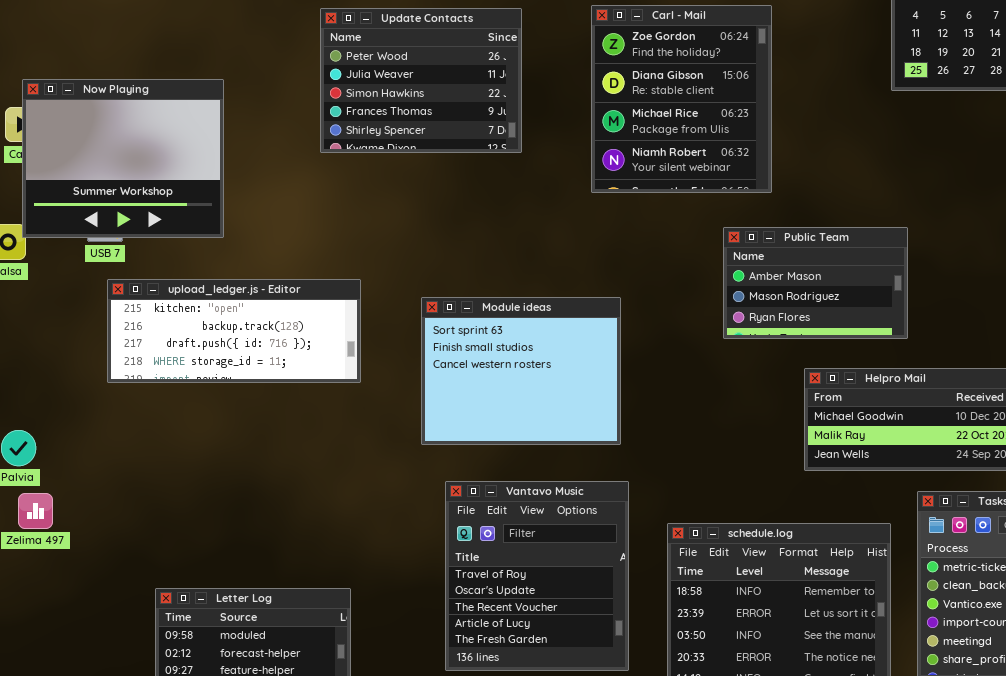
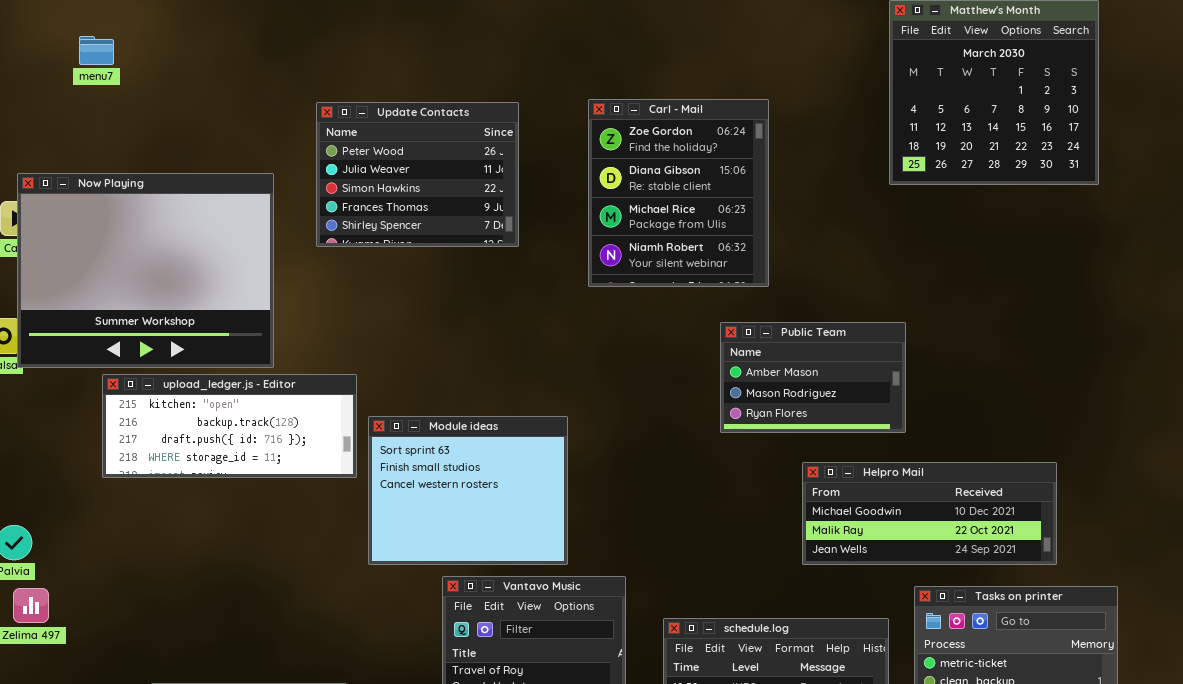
Now Playing: [22,79,224,238] -> [17,173,274,368], resized
Module ideas: [421,297,621,445] -> [368,416,568,565], moved

